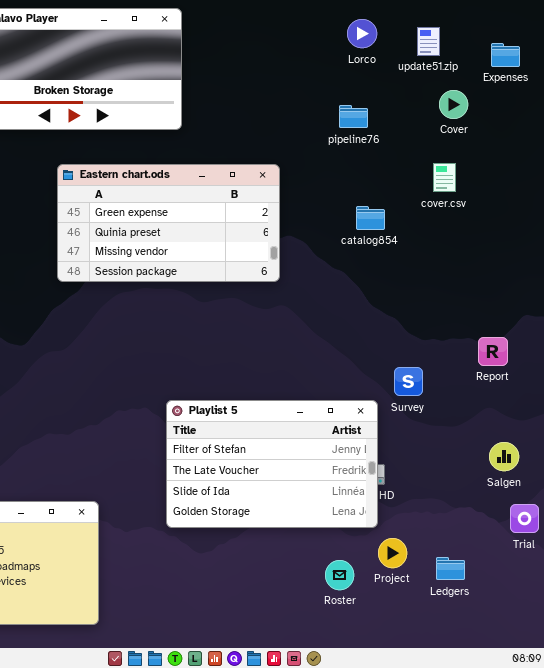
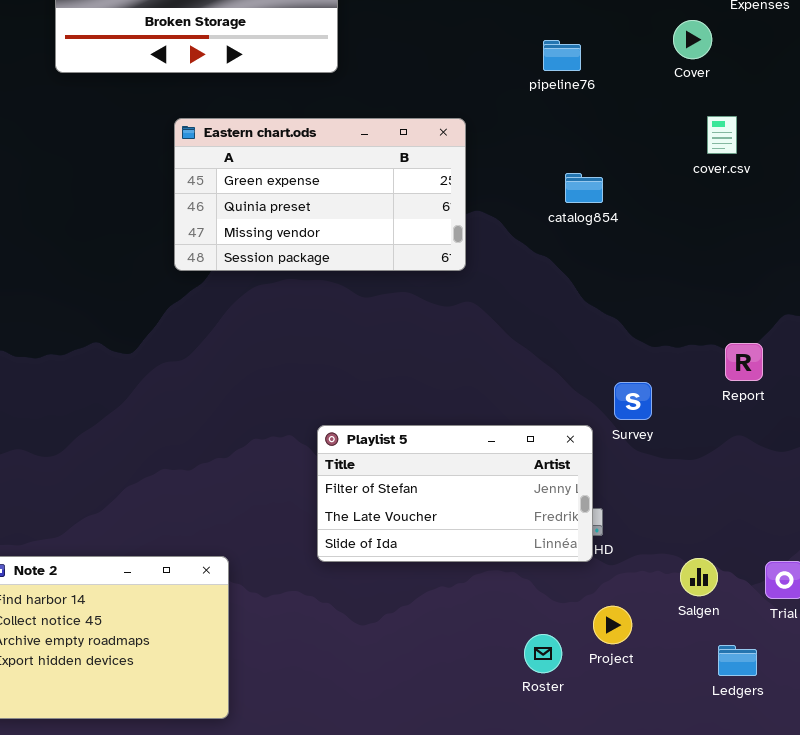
cover.csv: [433,163,456,192] -> [707,116,737,154], moved
Playlist 5: [166,400,378,528] -> [317,425,593,562], resized
Salgen: [489,442,519,471] -> [680,558,718,596], moved
Ledgers: [436,557,465,580] -> [718,645,757,676], moved

